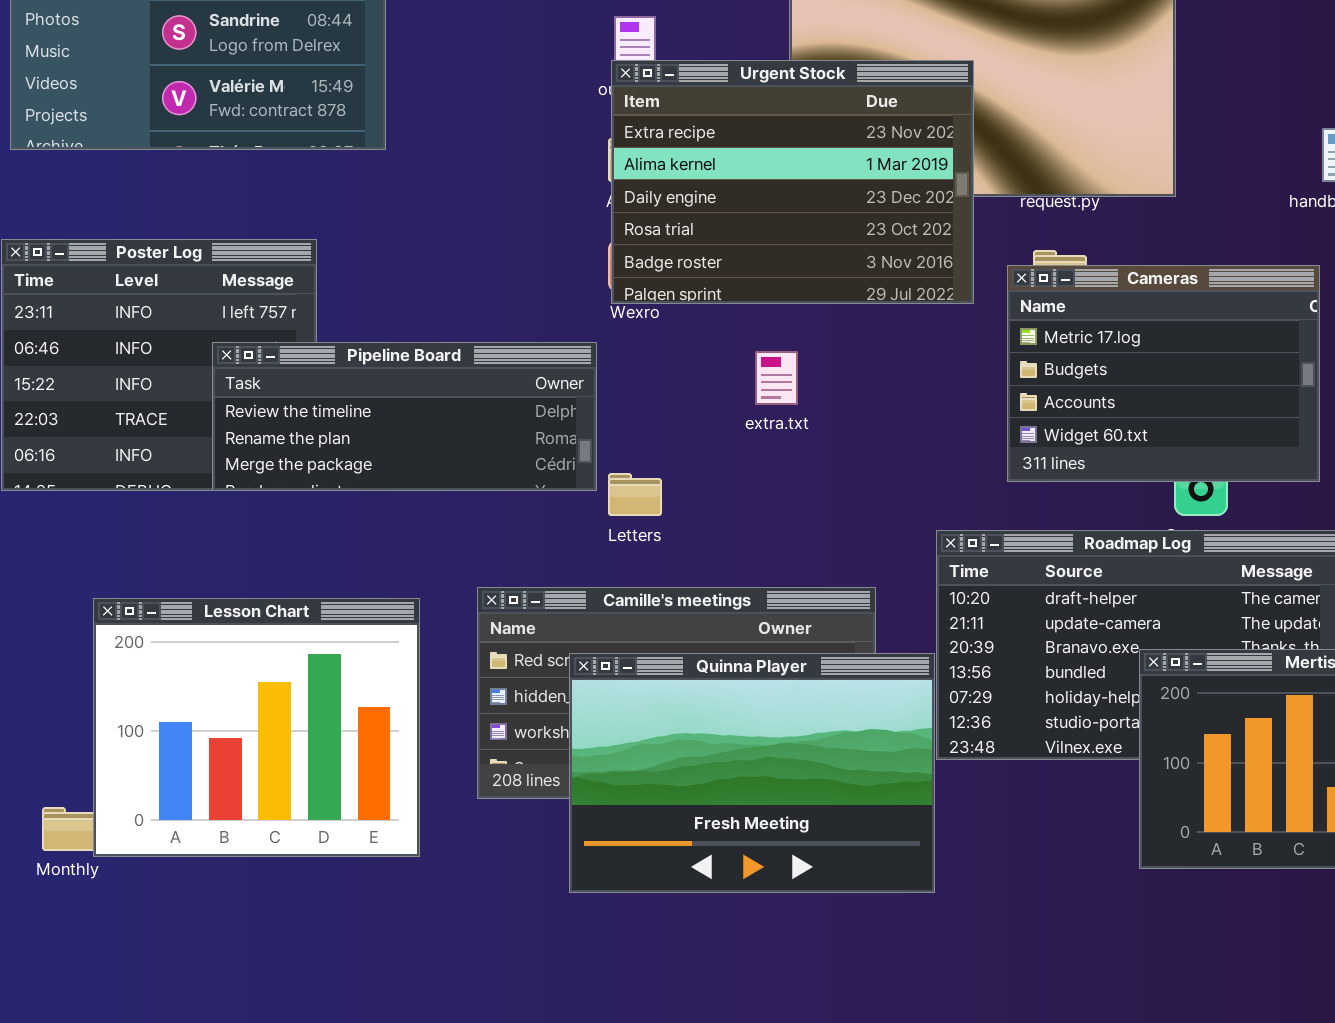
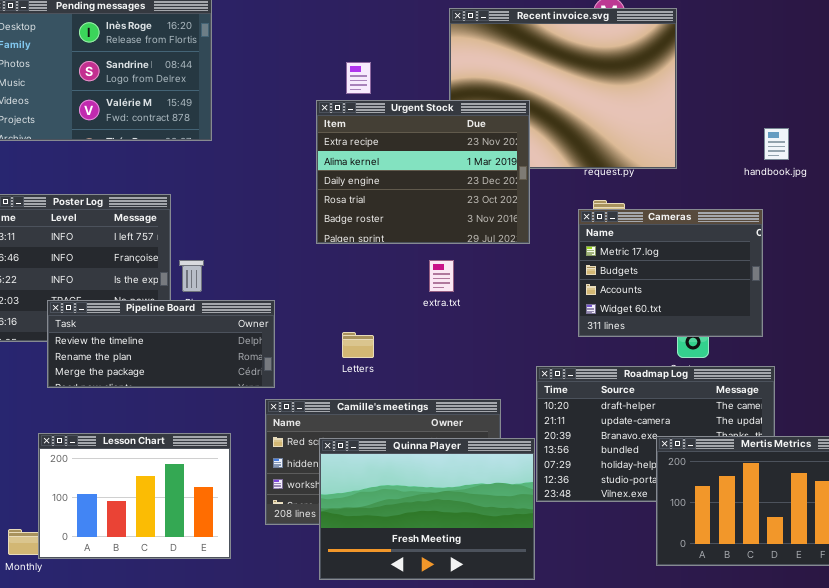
Urgent Stock: [611,60,974,304] -> [316,100,530,244], moved
Pipeline Board: [212,342,597,491] -> [47,300,275,388], moved
Lesson Chart: [93,598,420,857] -> [38,433,231,559], resized

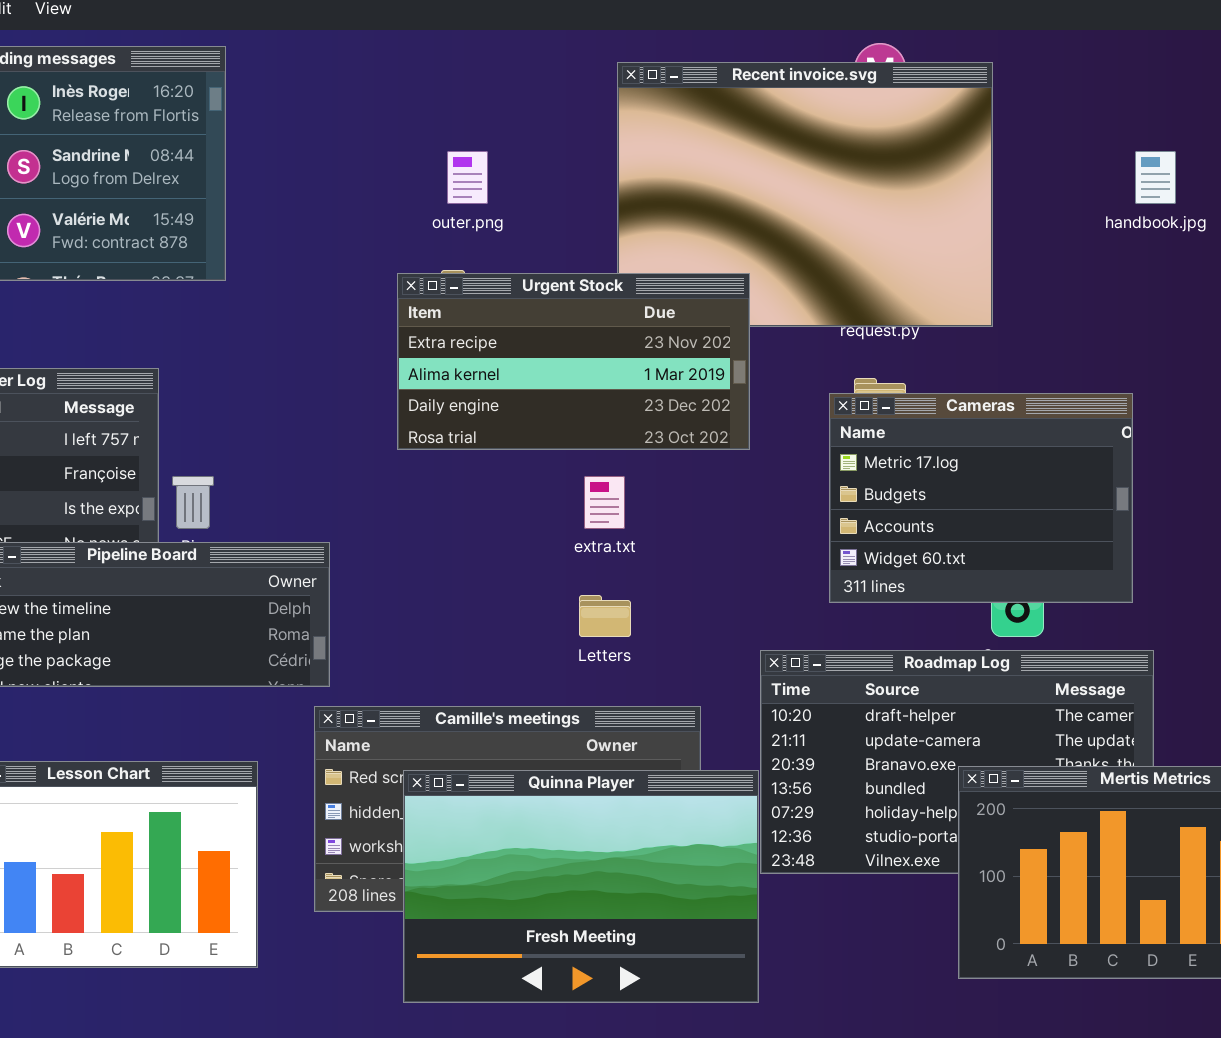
Urgent Stock: [316,100,530,244] -> [397,273,750,450], resized
handbook.jpg: [764,128,789,160] -> [1135,151,1176,204], moved
Letters: [342,332,374,358] -> [579,595,631,637], moved

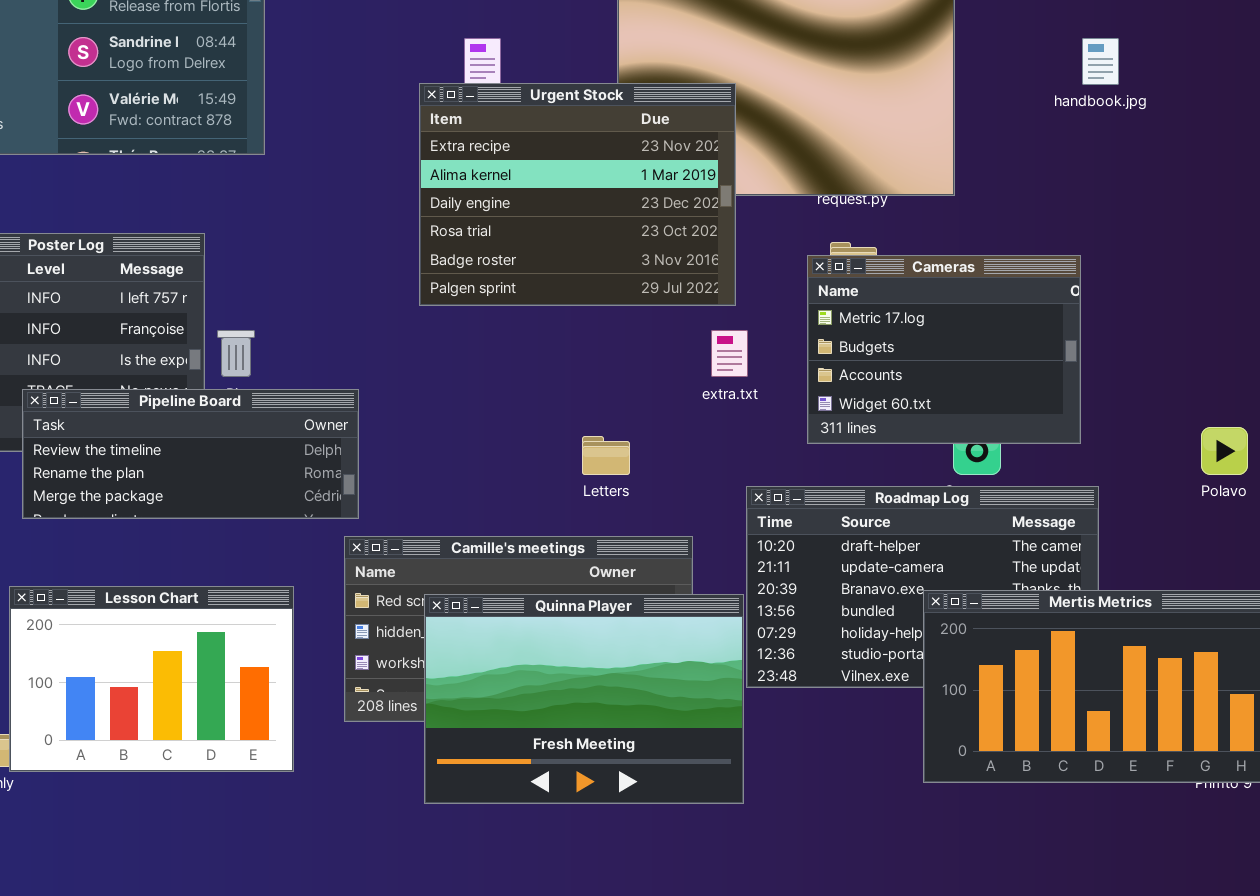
Urgent Stock: [397,273,750,450] -> [419,83,736,306], resized
extra.txt: [584,476,625,529] -> [711,330,748,377], moved

